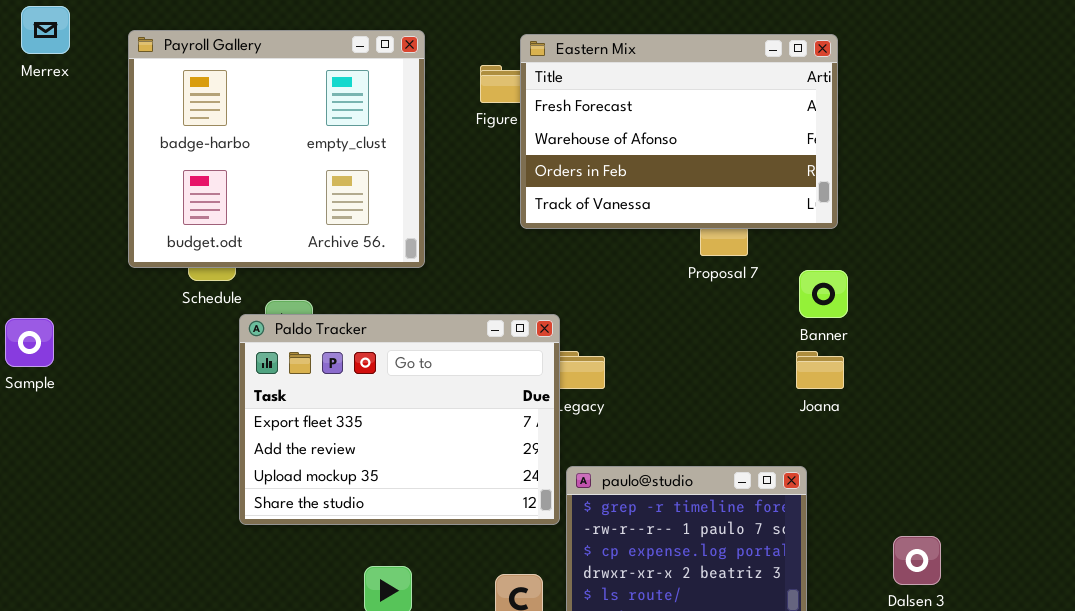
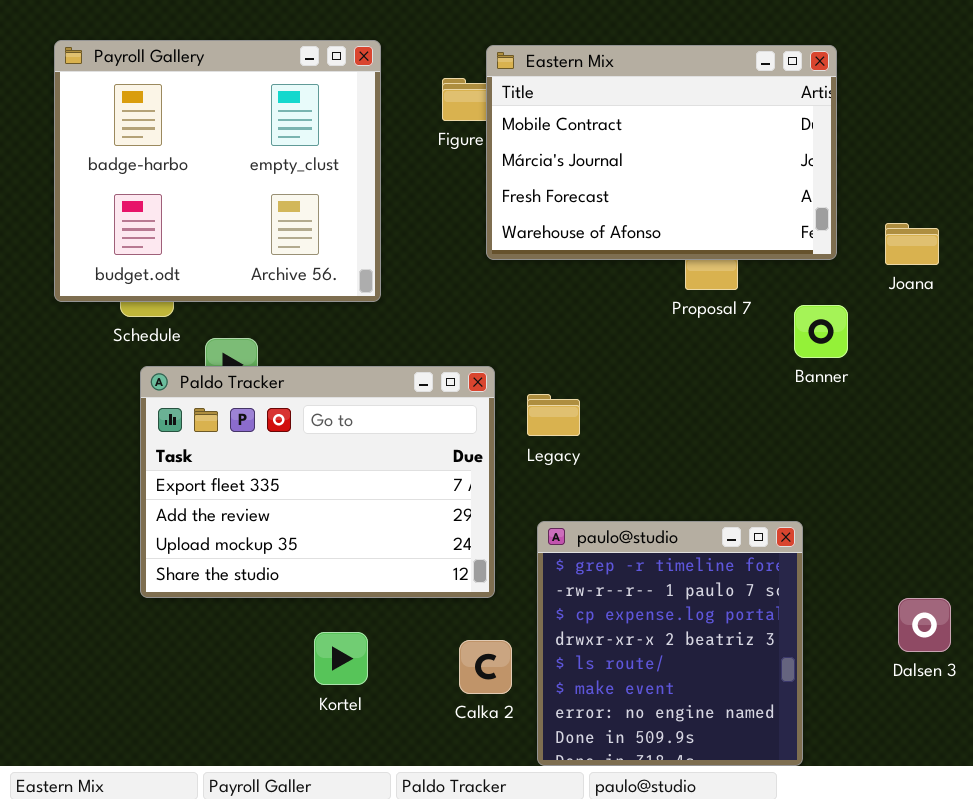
Eastern Mix: [520,34,838,229] -> [486,45,837,260], scrolled up 2 rows
Paldo Tracker: [239,314,560,525] -> [140,366,495,598], moved
Joana: [796,351,844,389] -> [885,223,939,265], moved

